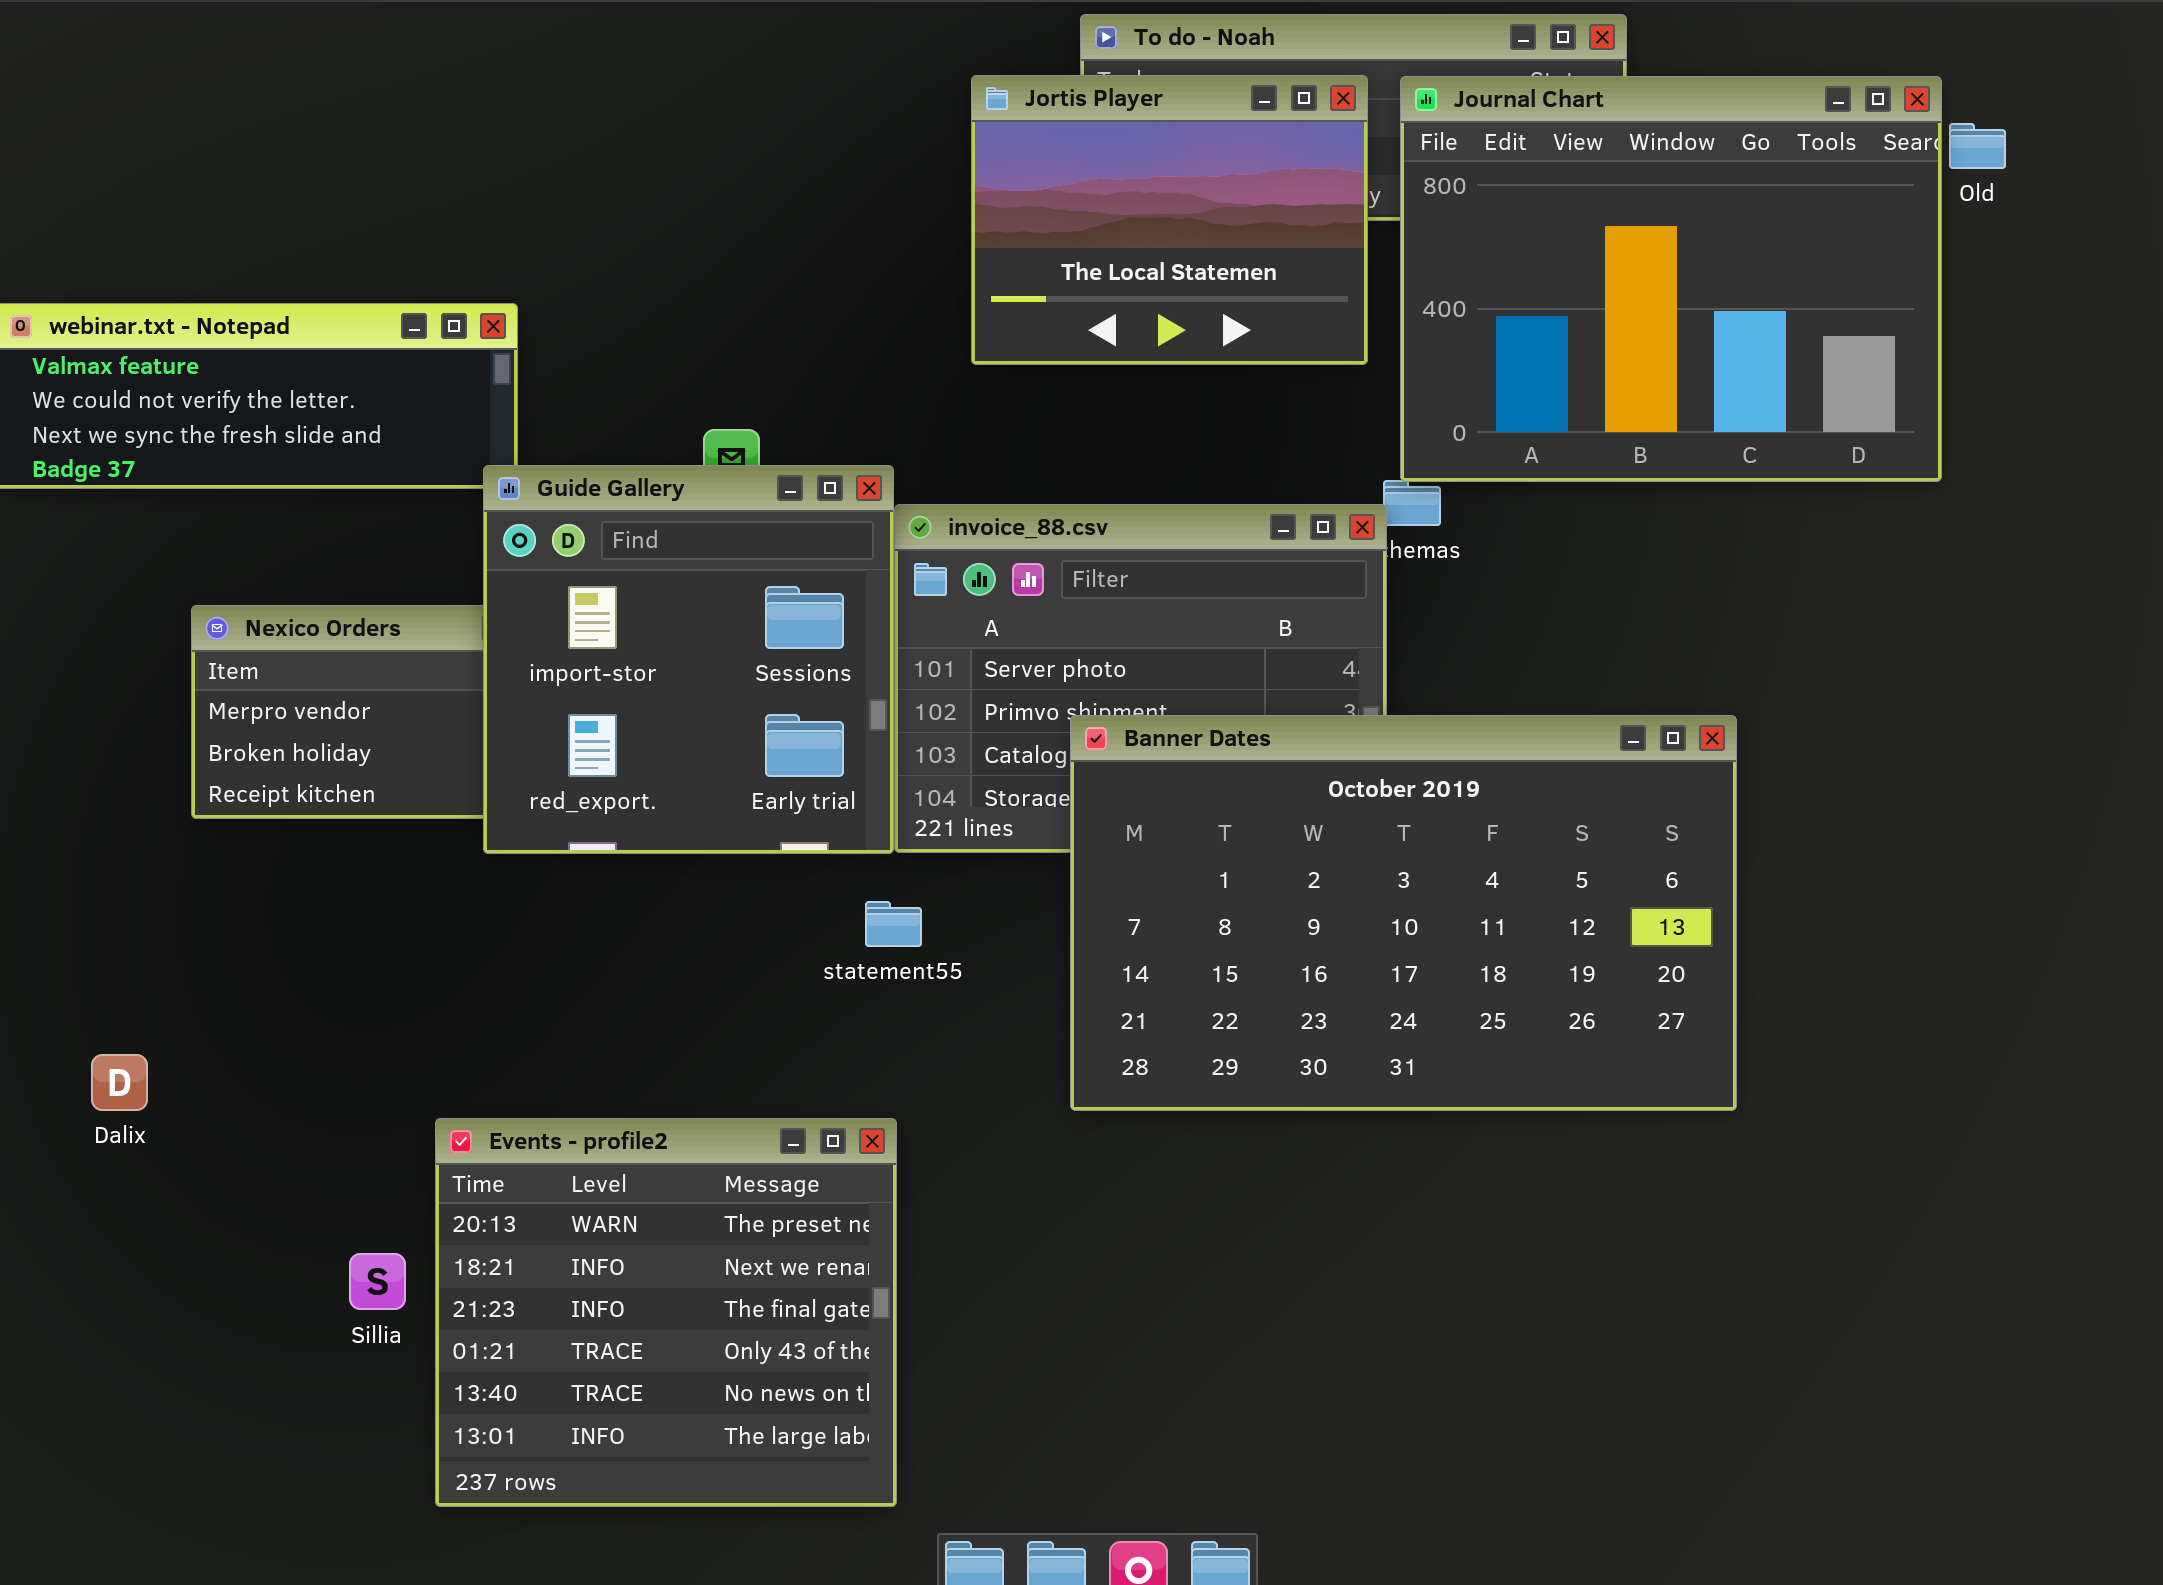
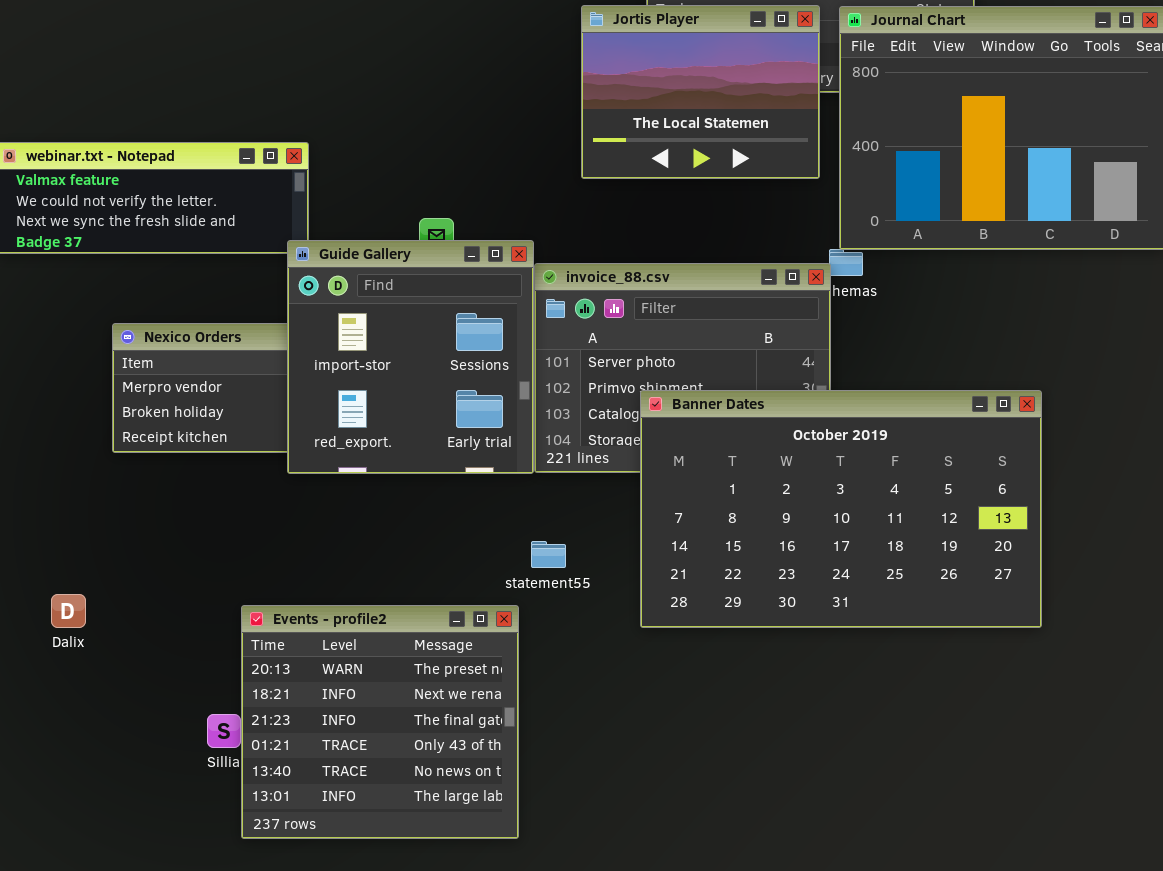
statement55: [865,901,922,947] -> [531,541,566,568], moved
Events - profile2: [435,1118,897,1507] -> [241,605,519,839], moved

